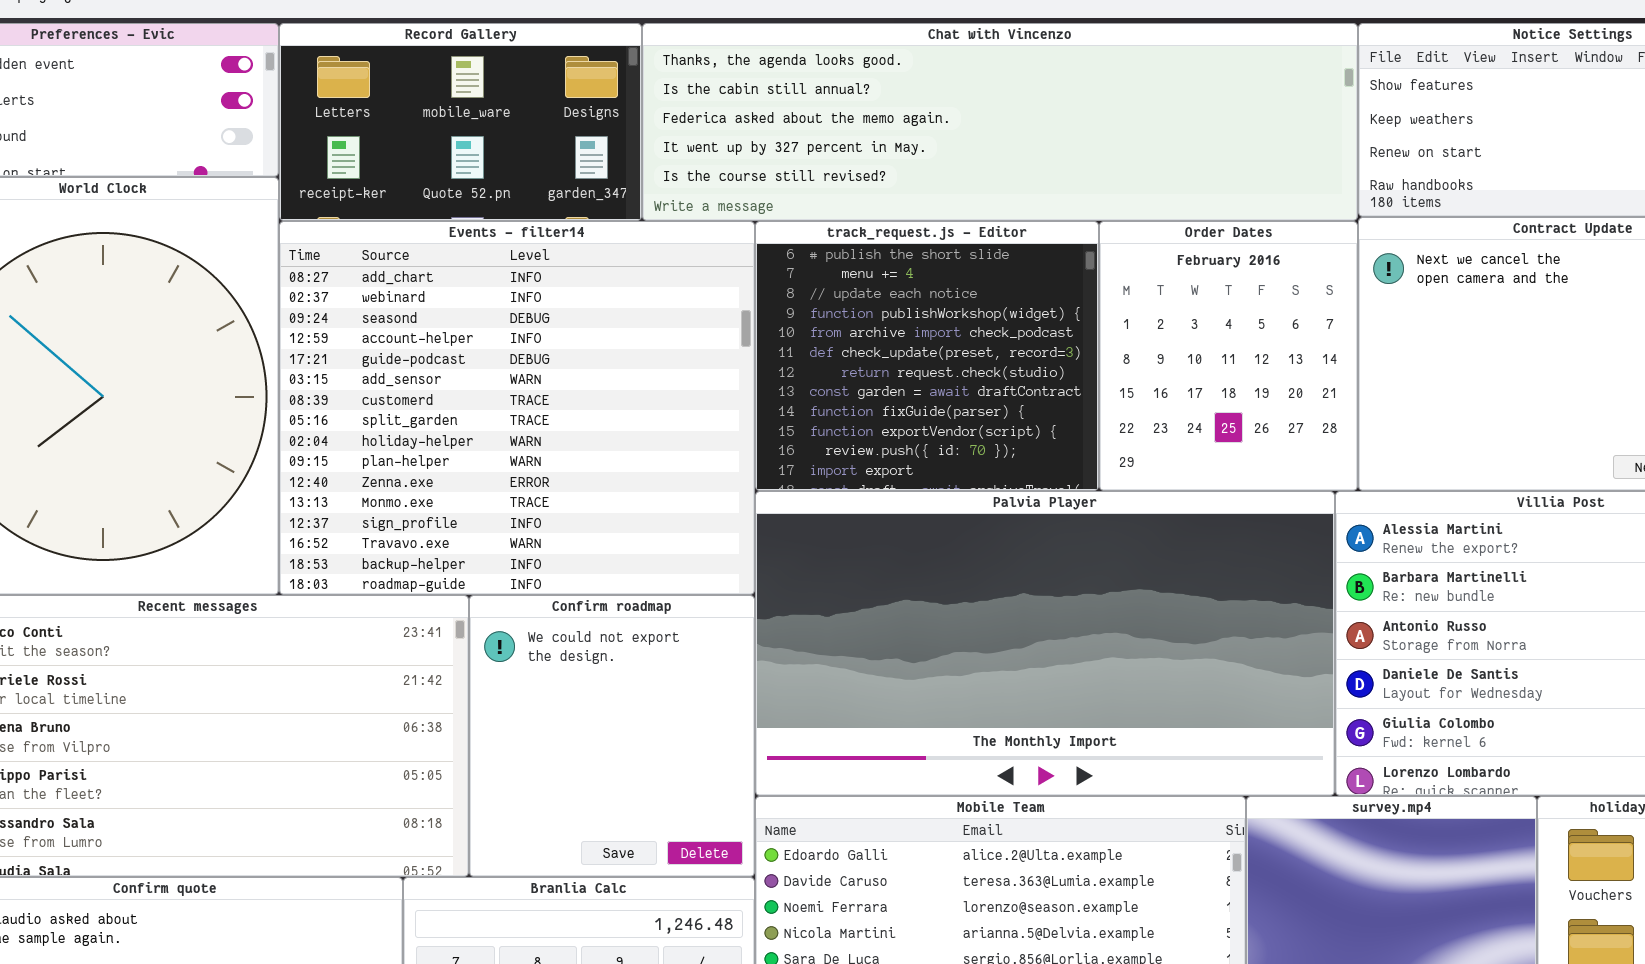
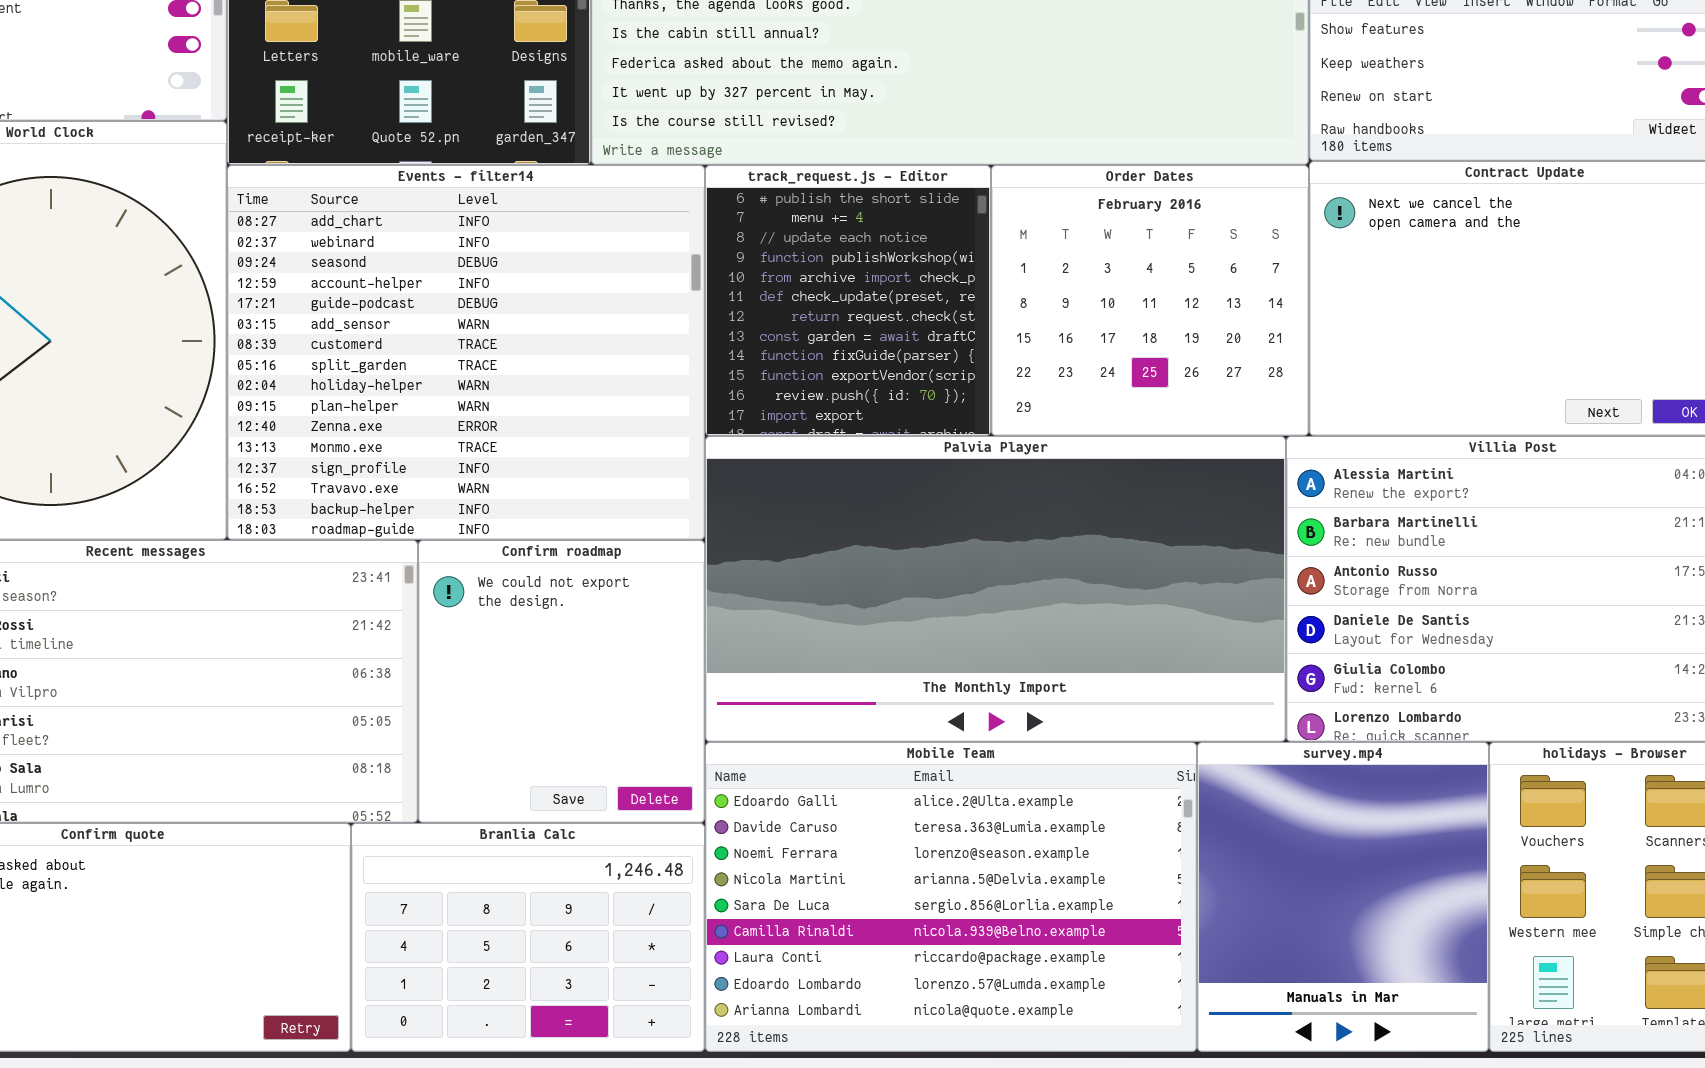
track_request.js - Editor: [755,221,1099,491] -> [705,165,991,436], resized
Order Dates: [1099,221,1358,491] -> [991,165,1309,436], resized

